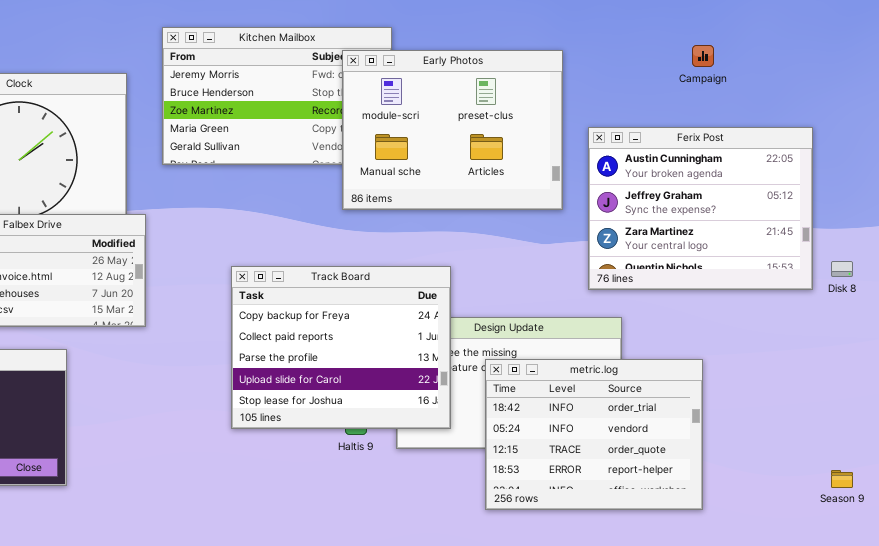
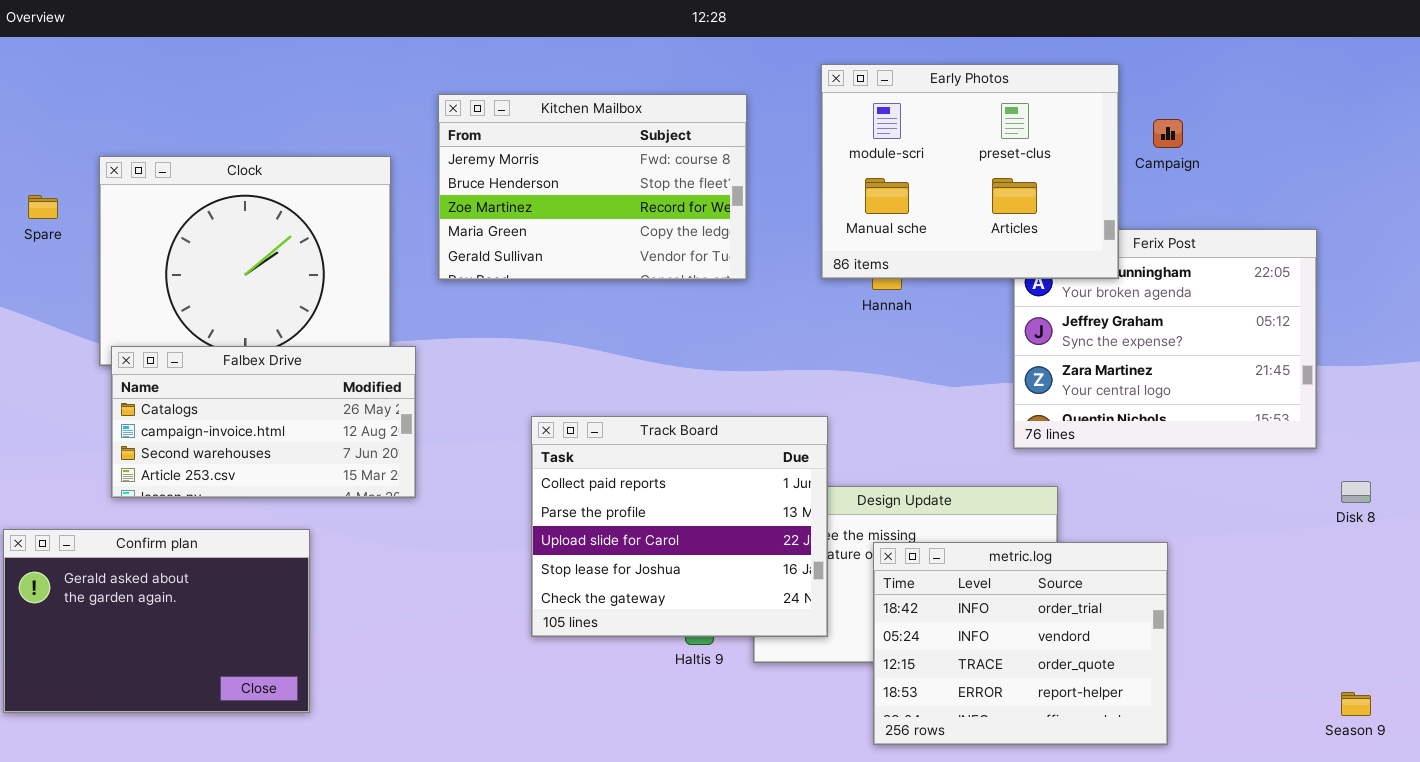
Early Photos: [342,50,563,210] -> [821,64,1119,279], moved
Disk 8: [831,261,853,277] -> [1341,481,1371,503], moved
Track Board: [231,266,451,429] -> [531,416,828,637], scrolled down 1 row

